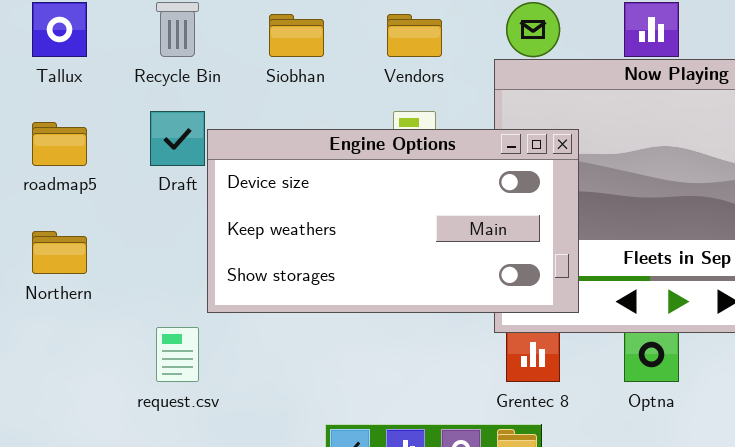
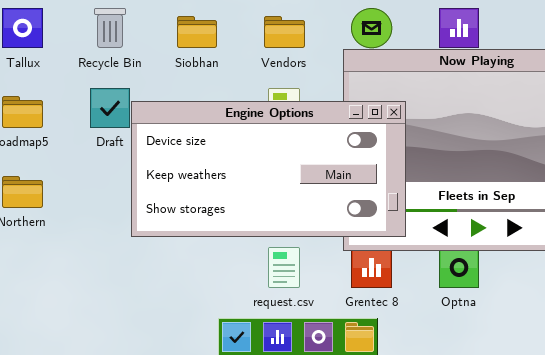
request.csv: [156,327,199,382] -> [268,247,300,288], moved

